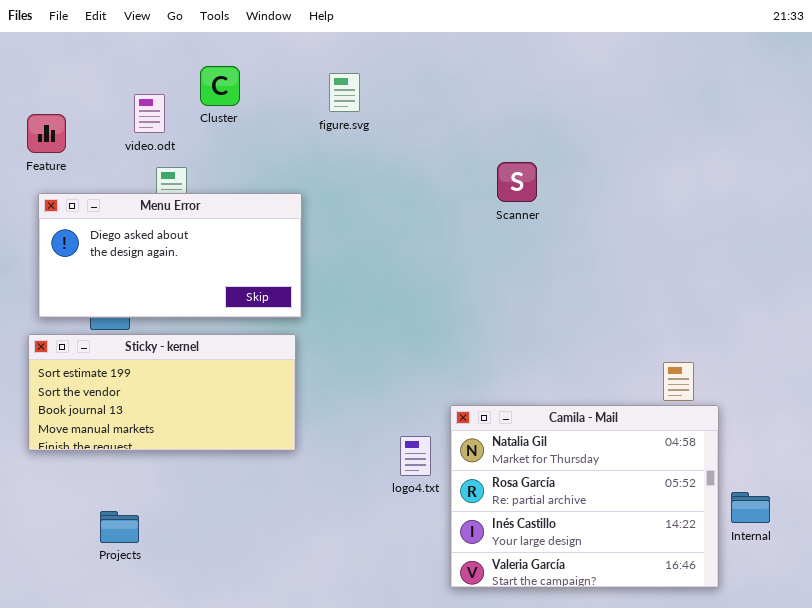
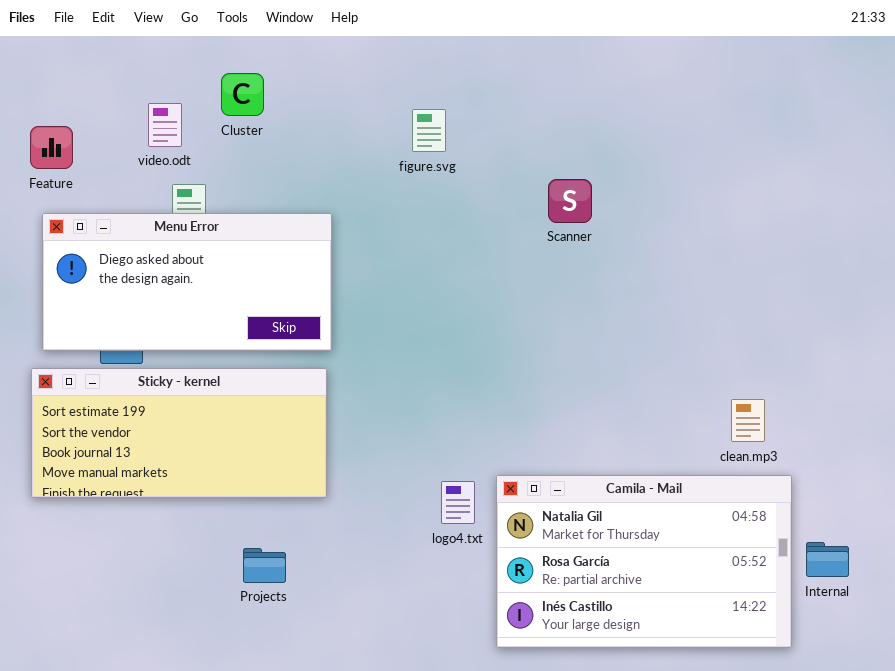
figure.svg: [329,73,360,112] -> [412,109,446,152], moved
Camila - Mail: [450,405,719,588] -> [496,475,792,648], resized
Projects: [100,511,139,543] -> [243,548,286,583], moved

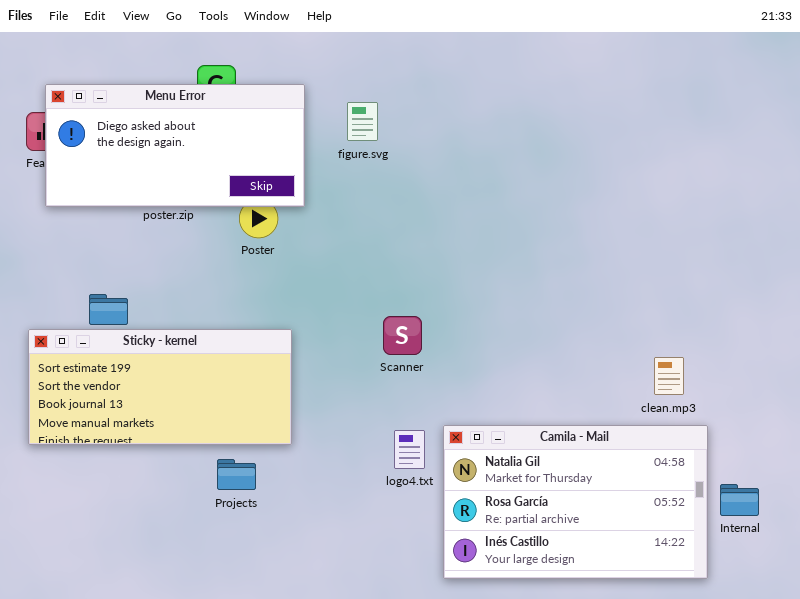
figure.svg: [412,109,446,152] -> [347,102,378,141], moved
Scanner: [548,179,592,223] -> [383,316,422,355], moved
Menu Error: [42,213,332,351] -> [45,84,305,207], moved
Projects: [243,548,286,583] -> [217,459,256,490], moved

